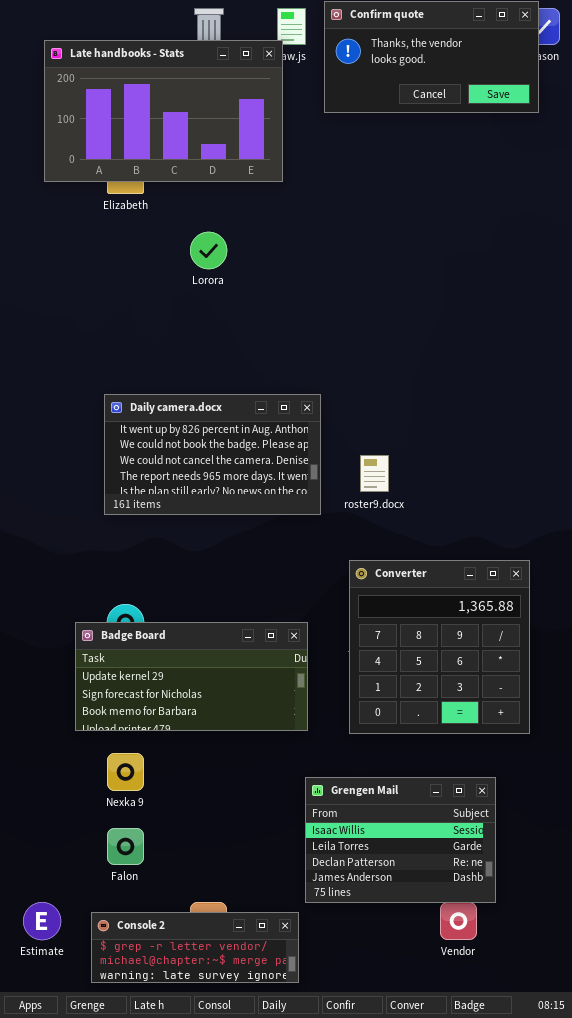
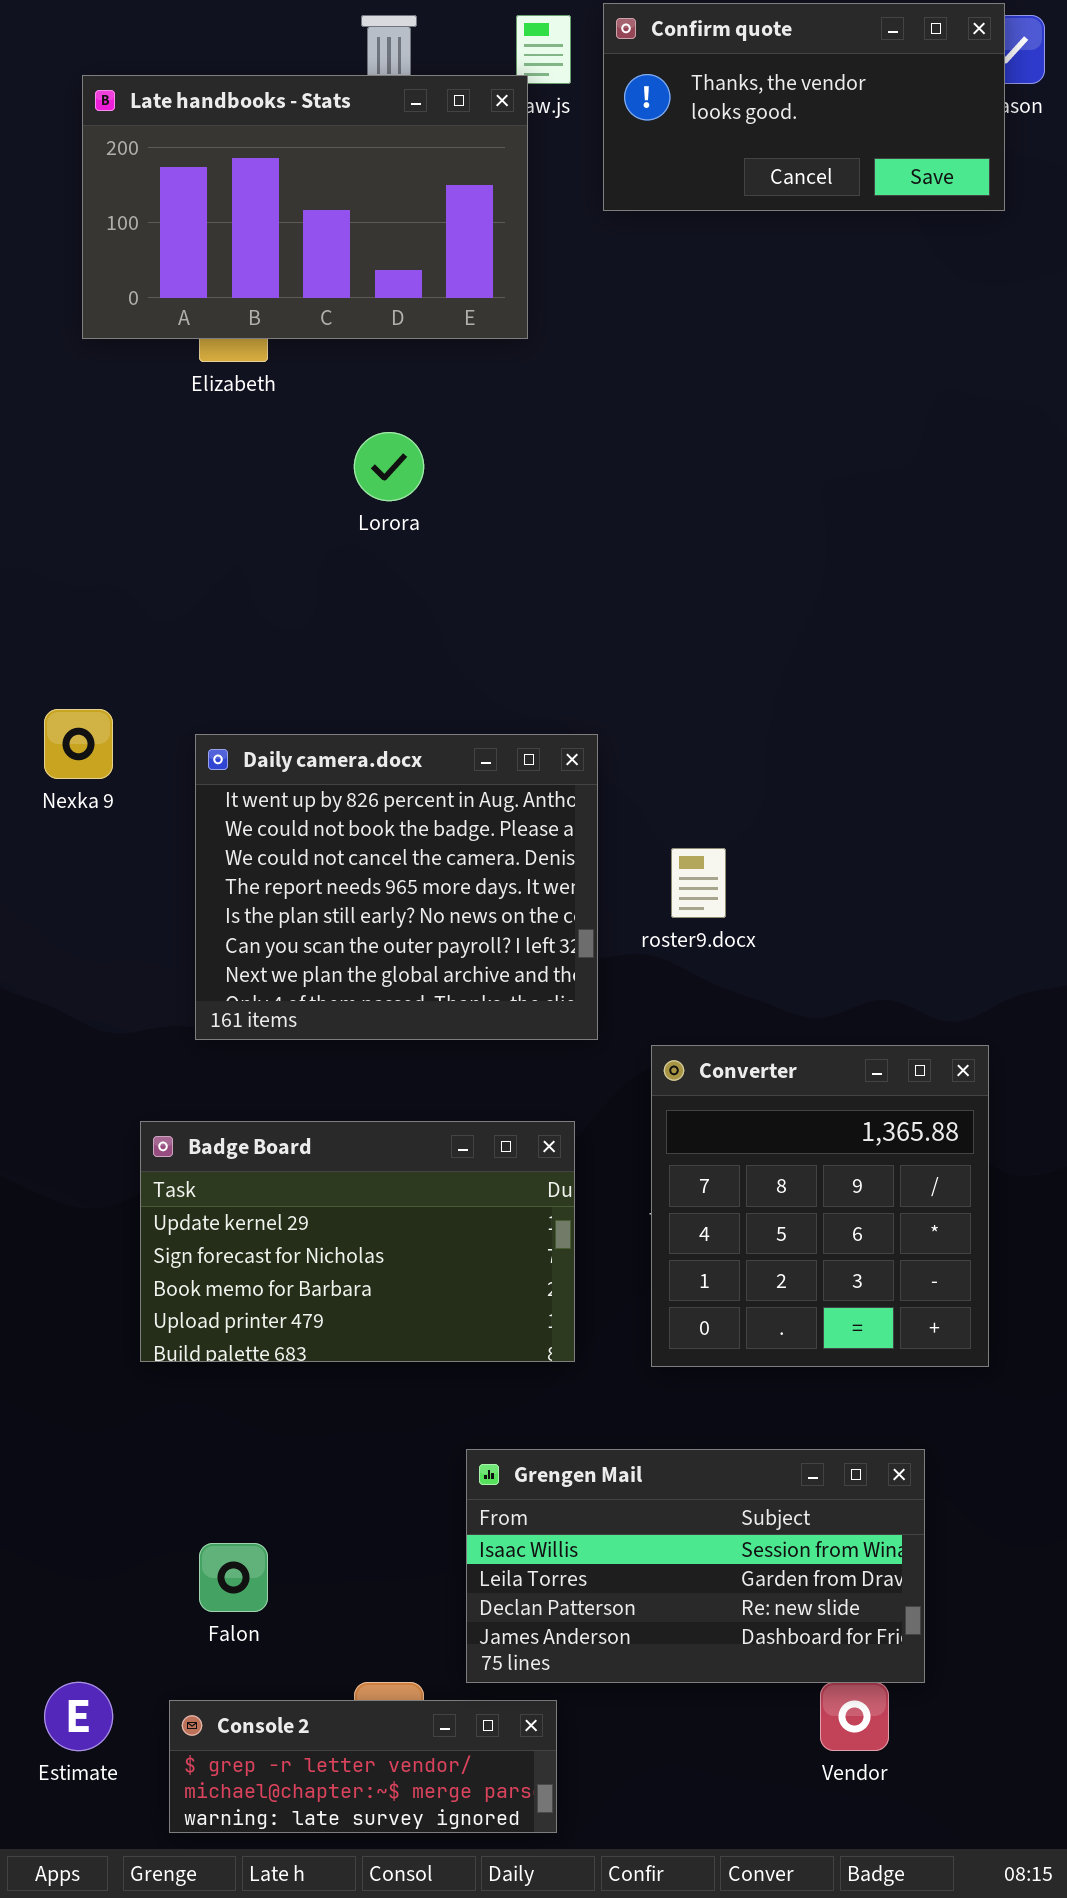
Daily camera.docx: [104,394,321,515] -> [195,734,598,1040], resized
Badge Board: [75,622,308,731] -> [140,1121,575,1362], resized
Nexka 9: [107,753,144,791] -> [44,709,113,779], moved
Grengen Mail: [305,777,496,903] -> [466,1449,925,1683], resized

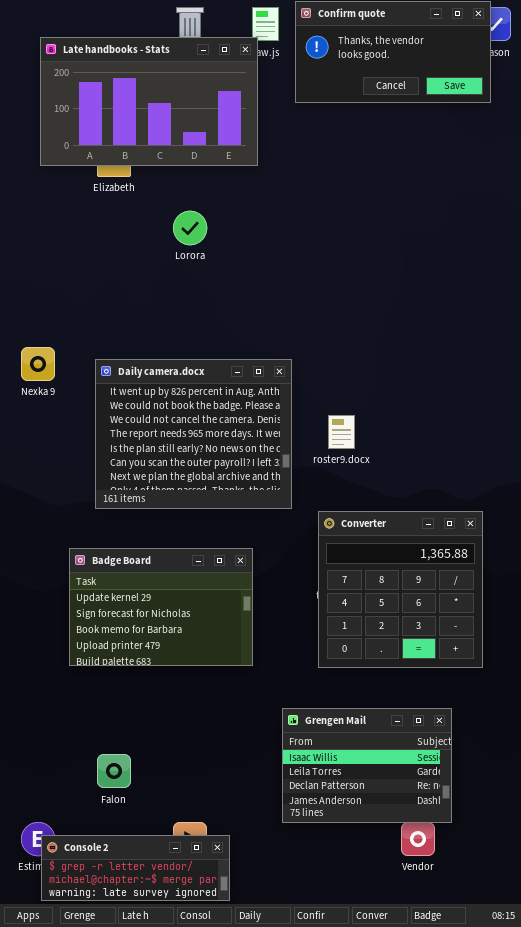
Badge Board: [140,1121,575,1362] -> [69,548,253,666], resized
Grengen Mail: [466,1449,925,1683] -> [282,708,452,823], resized
Console 2: [169,1700,557,1833] -> [41,835,230,901], moved

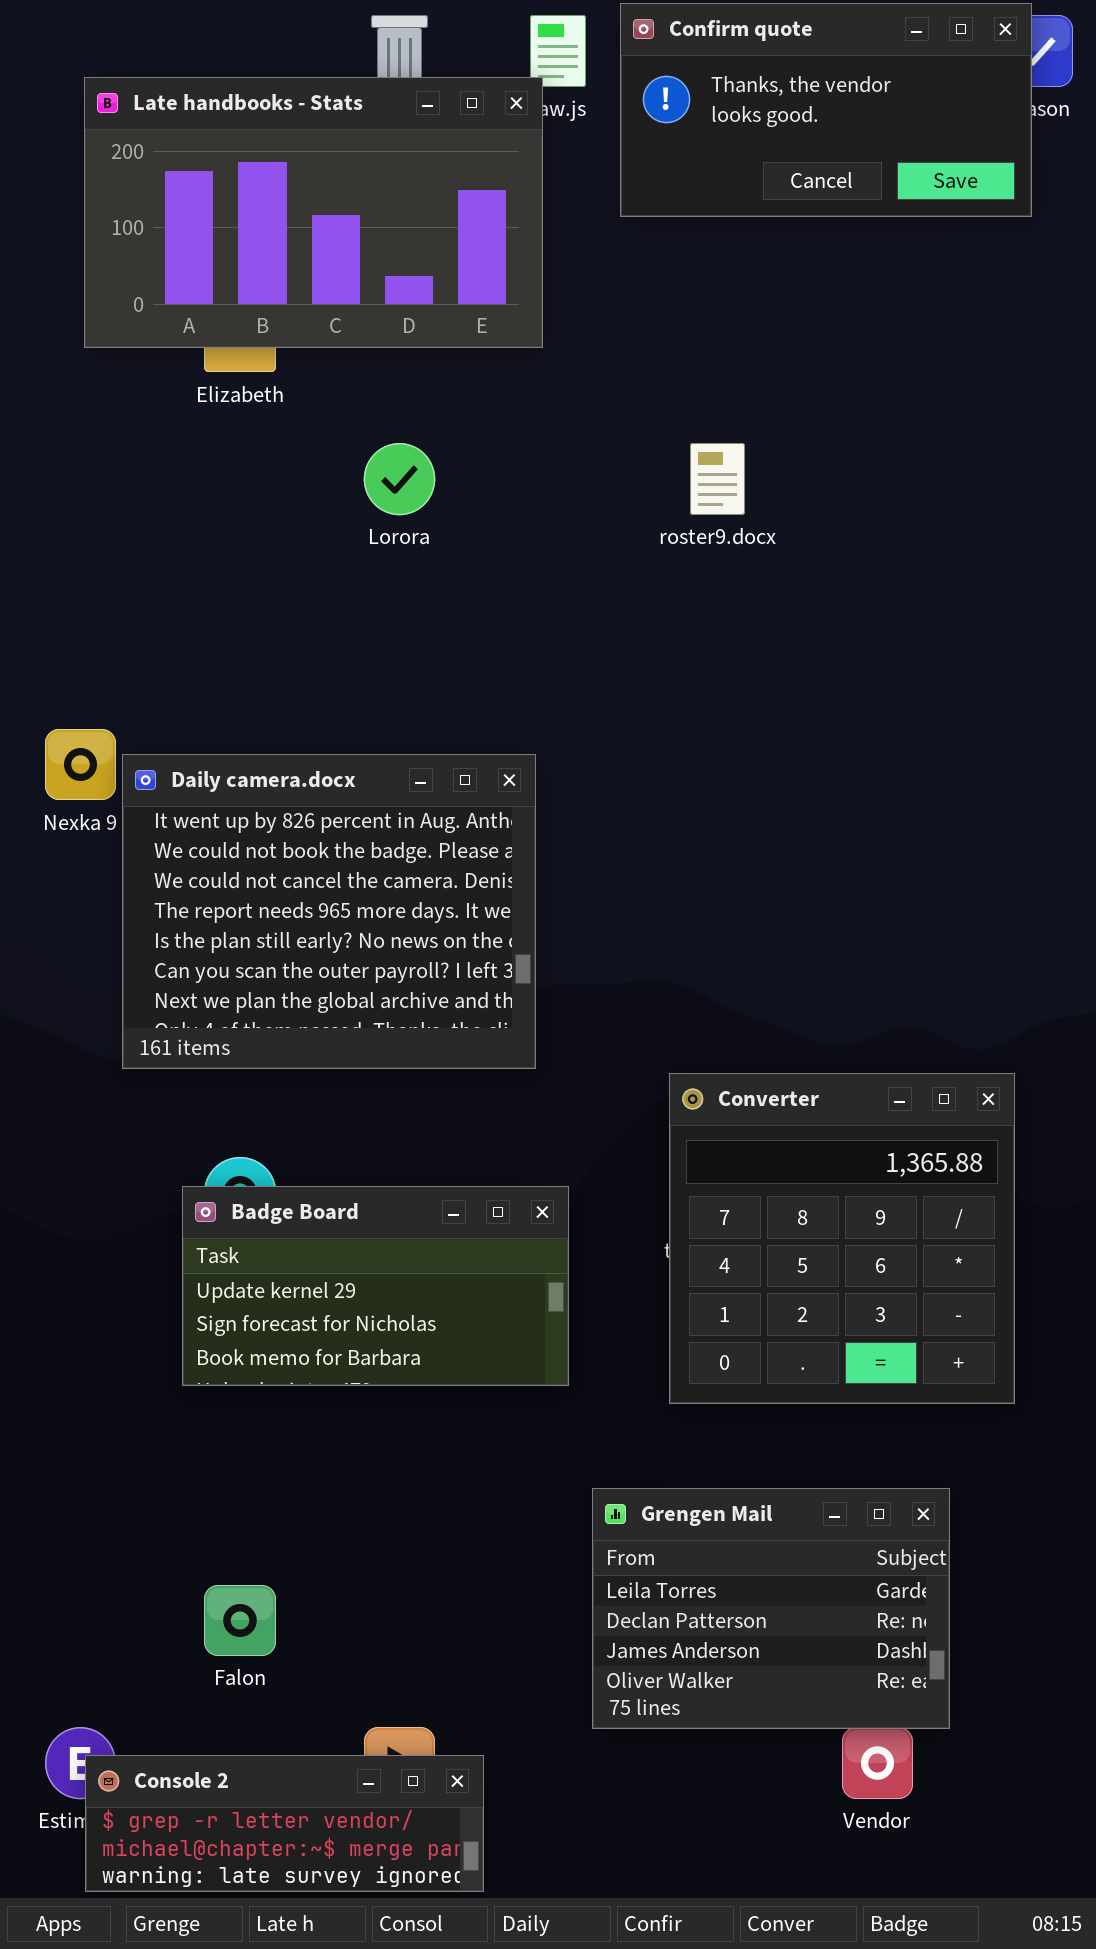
Daily camera.docx: [95,359,292,509] -> [122,754,536,1069], moved
roster9.docx: [328,415,355,449] -> [690,443,745,515], moved
Badge Board: [69,548,253,666] -> [182,1186,569,1386], moved, resized
Grengen Mail: [282,708,452,823] -> [592,1488,950,1729], scrolled down 1 row

